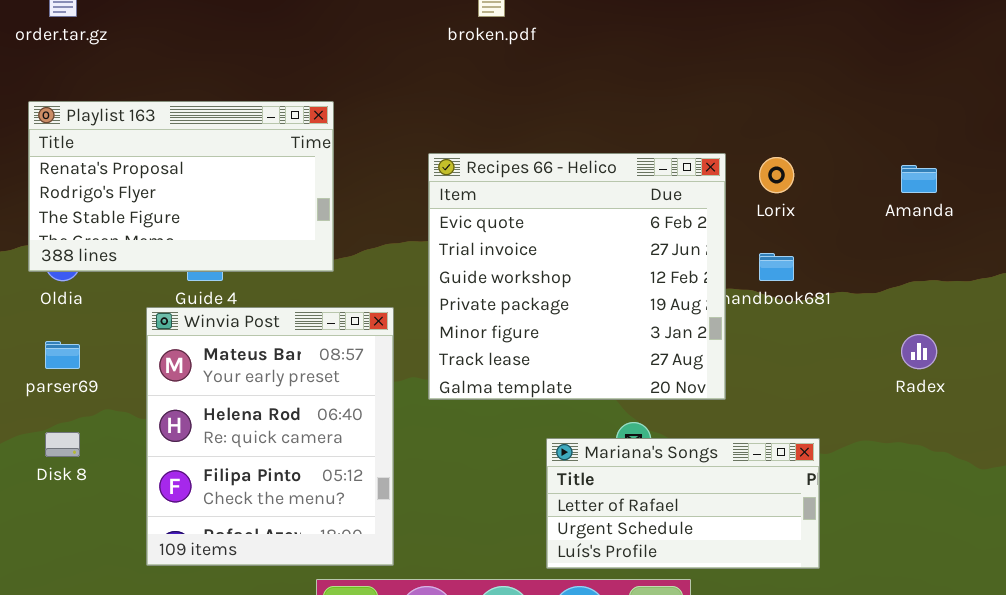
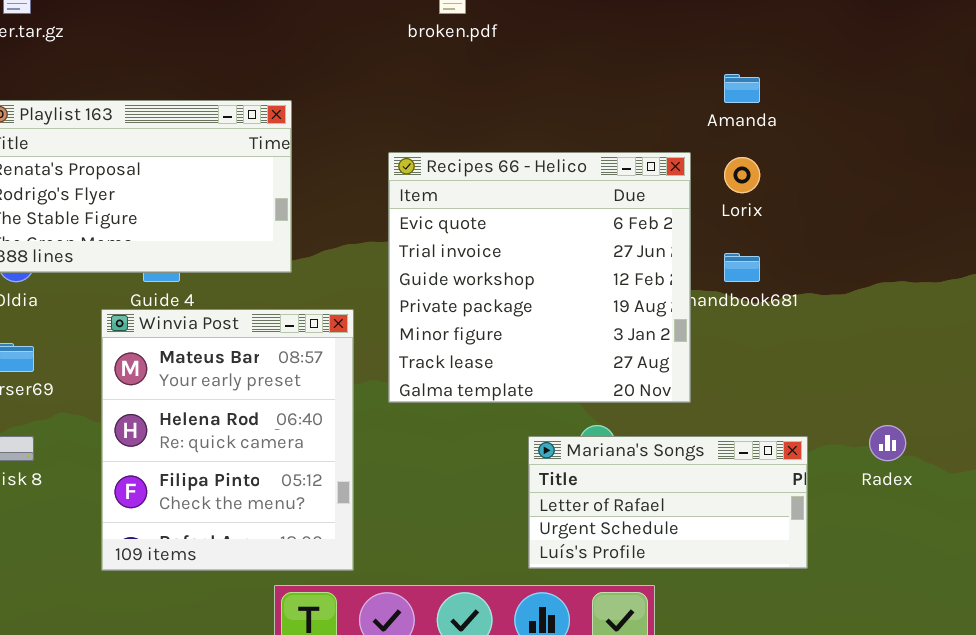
Amanda: [901,165,937,193] -> [724,74,760,103], moved
Radex: [901,334,937,369] -> [869,425,906,461], moved
Mariana's Songs: [546,438,820,569] -> [528,436,808,569], moved

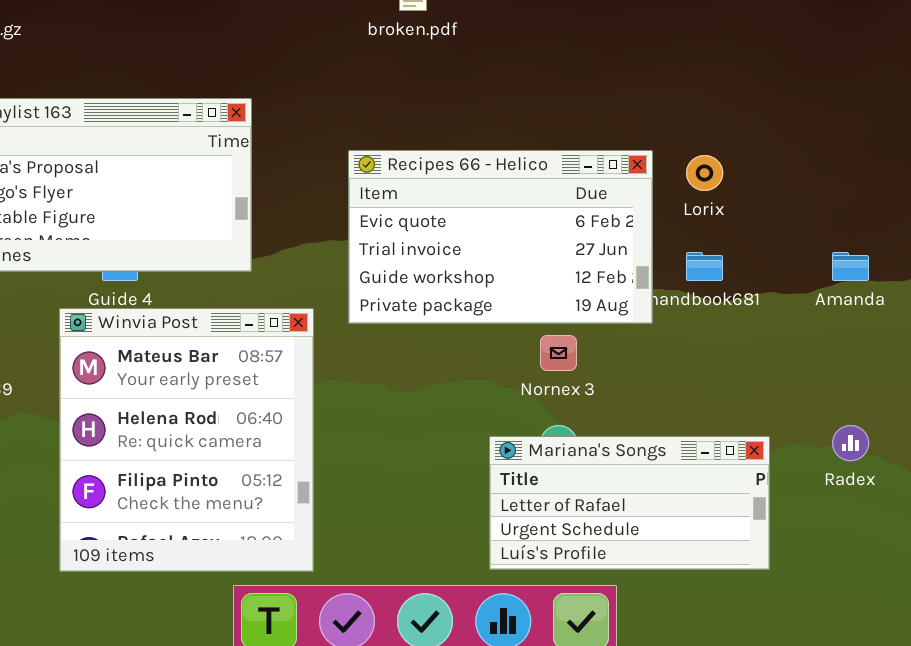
Amanda: [724,74,760,103] -> [832,252,869,281], moved
Recipes 66 - Helico: [388,152,691,403] -> [348,150,653,324], resized

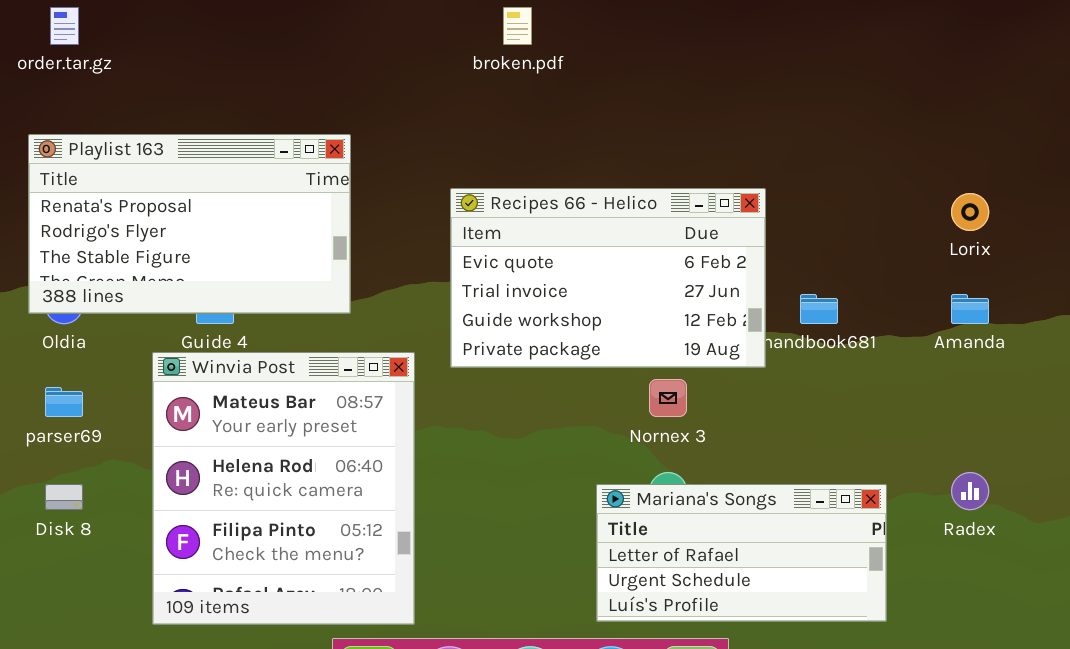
Lorix: [686,155,723,191] -> [951,193,989,231], moved

